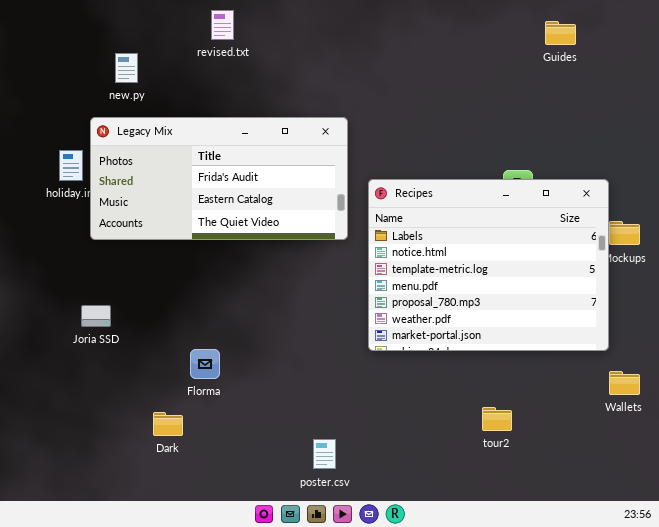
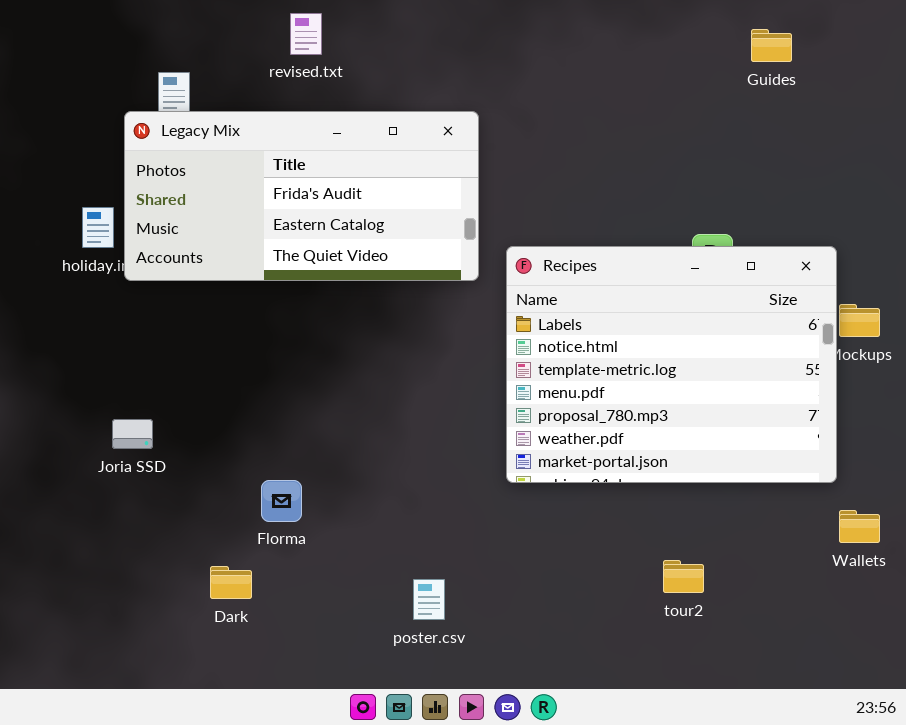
Legacy Mix: [90,117,348,240] -> [124,111,479,281], moved
poster.csv: [313,439,336,469] -> [413,579,445,620], moved

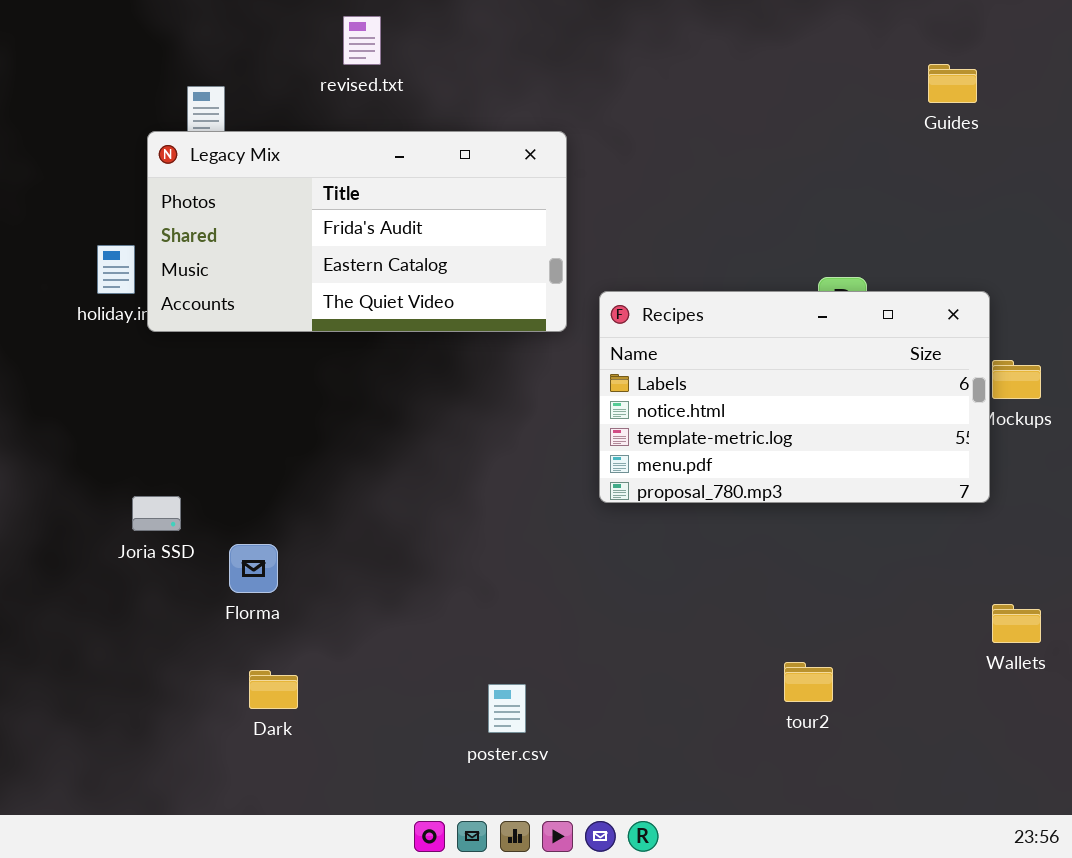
Guides: [751,29,792,62] -> [928,64,977,103], moved
Recipes: [506,246,837,483] -> [599,291,990,503], resized
Florma: [261,480,302,522] -> [229,544,278,593], moved

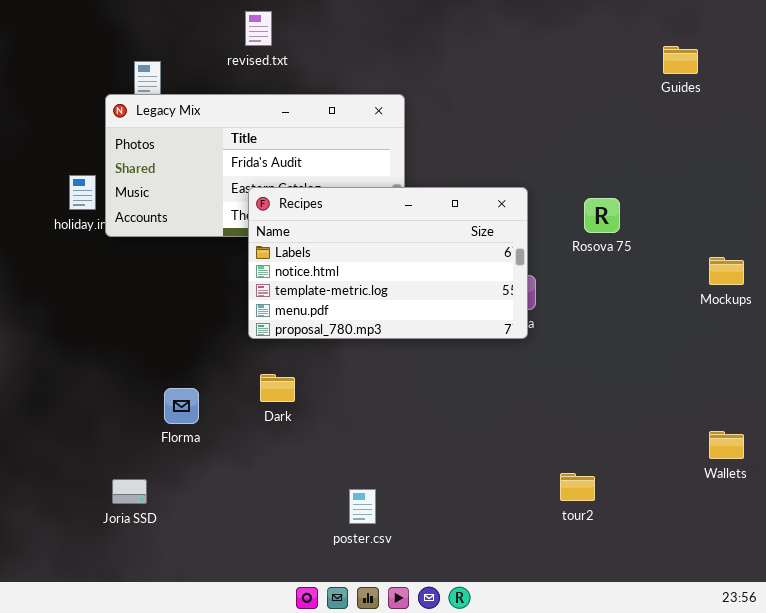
Recipes: [599,291,990,503] -> [248,187,528,339], moved
Joria SSD: [132,496,181,531] -> [112,479,147,504], moved
Dark: [249,670,298,709] -> [260,374,295,402], moved

